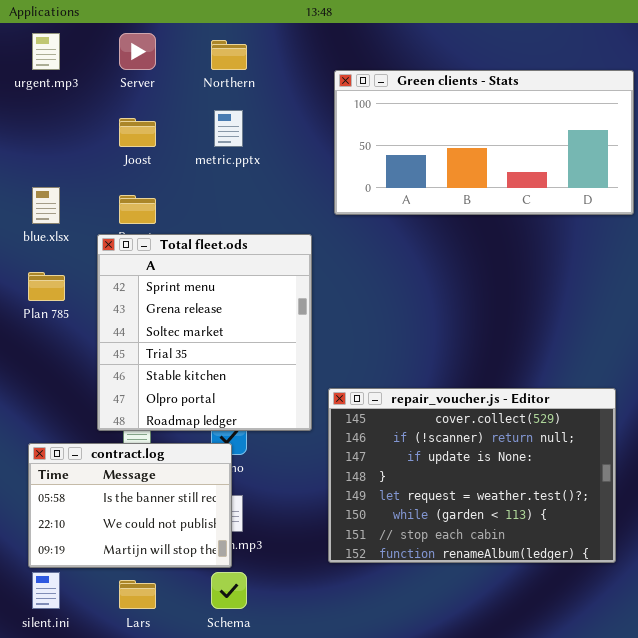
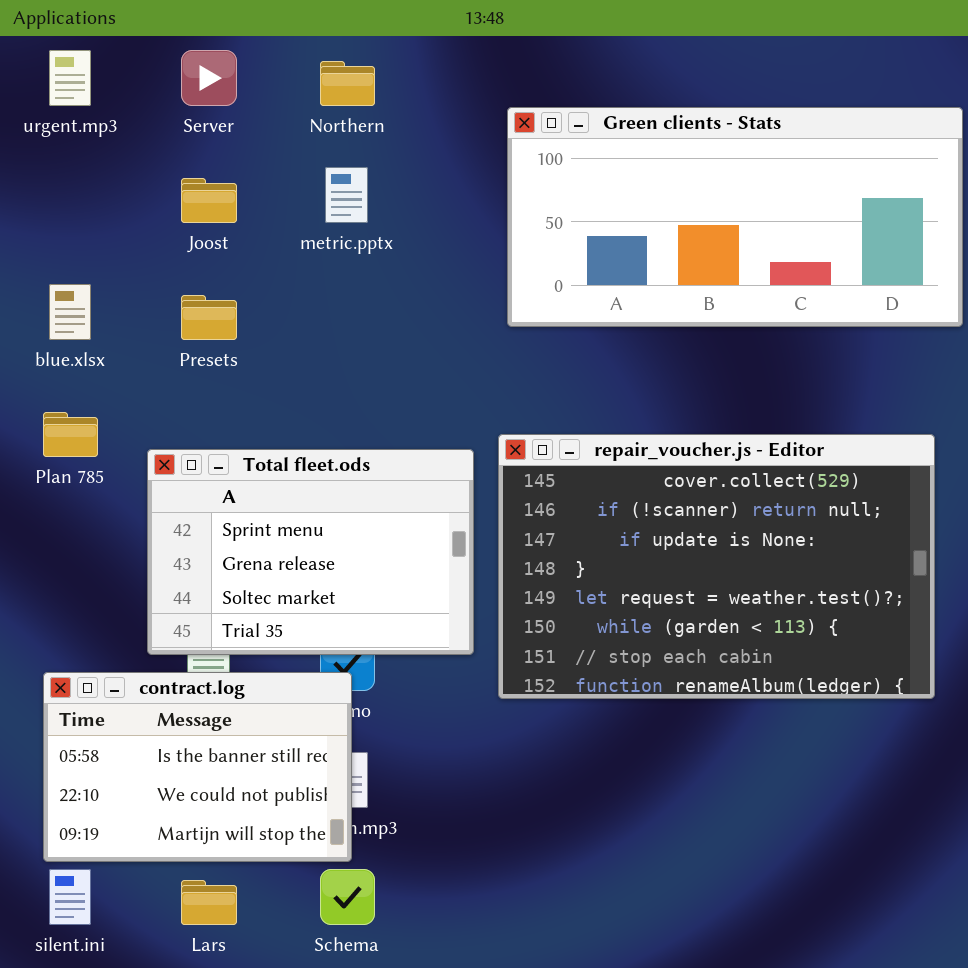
Total fleet.ods: [97,234,312,431] -> [147,449,474,655], resized
repair_voucher.js - Editor: [328,388,616,563] -> [498,434,935,699], moved

